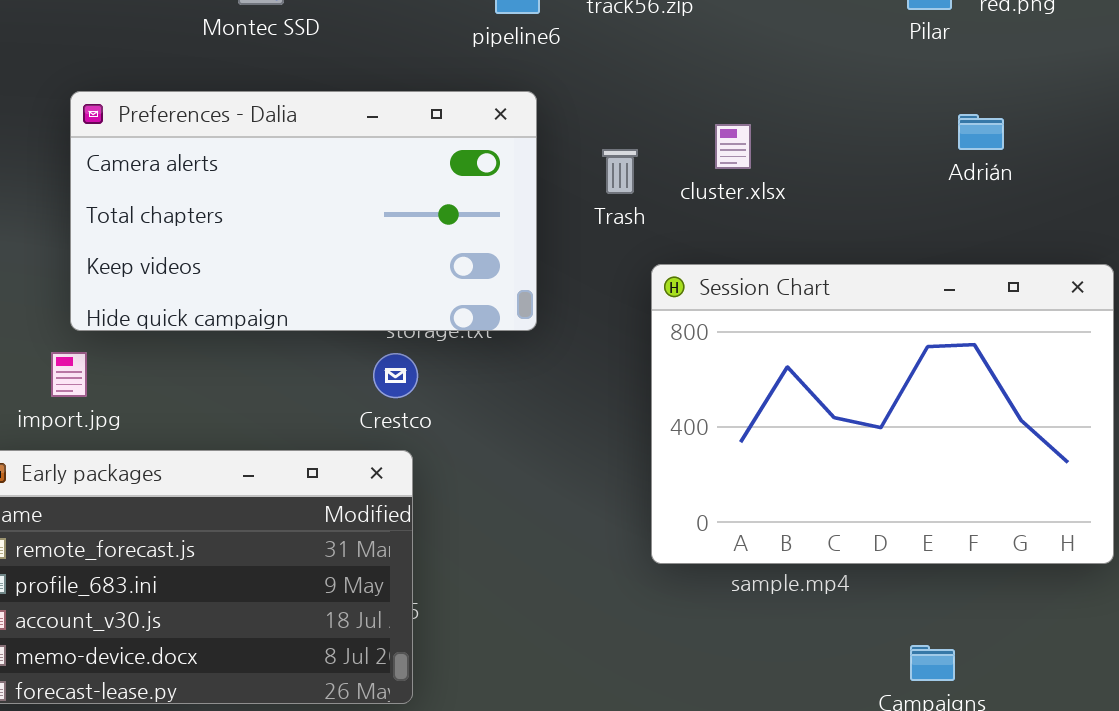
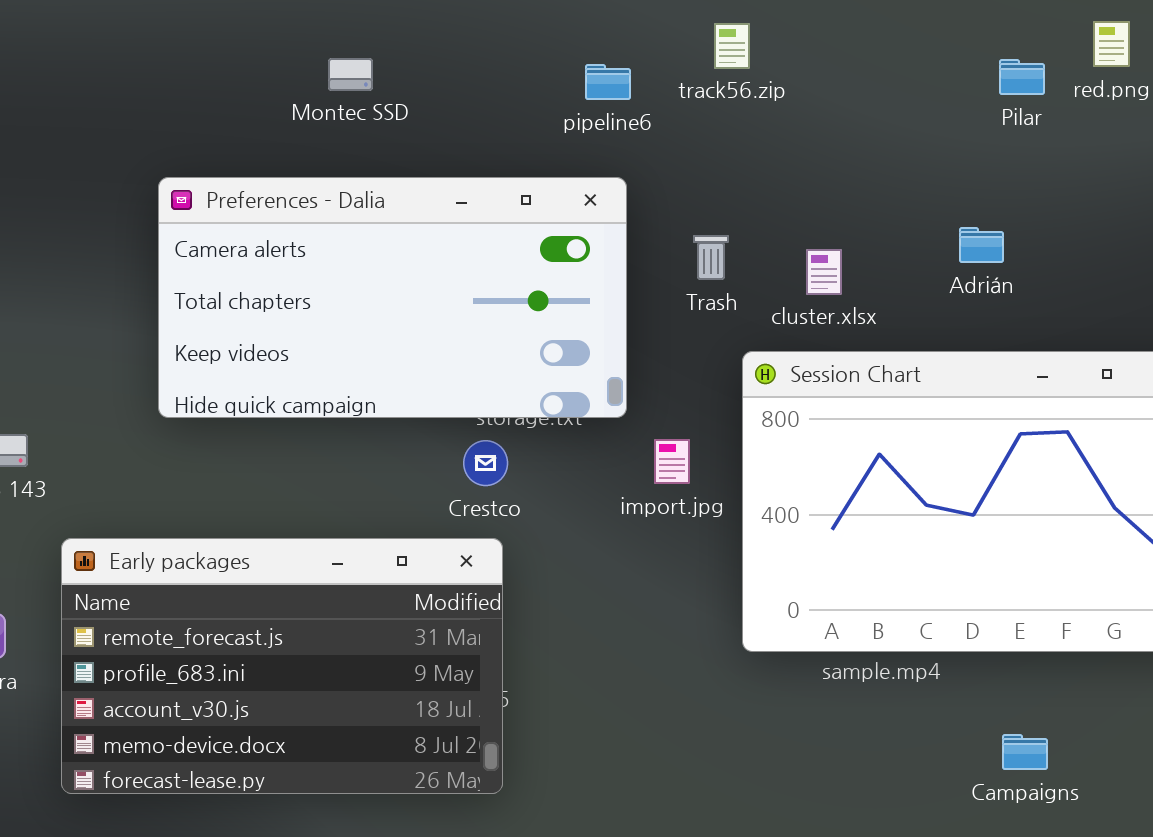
Adrián: [958,114,1004,150] -> [959,227,1004,263], moved
cluster.xlsx: [715,124,751,169] -> [806,249,842,295], moved
import.jpg: [51,352,87,397] -> [654,439,690,484], moved

